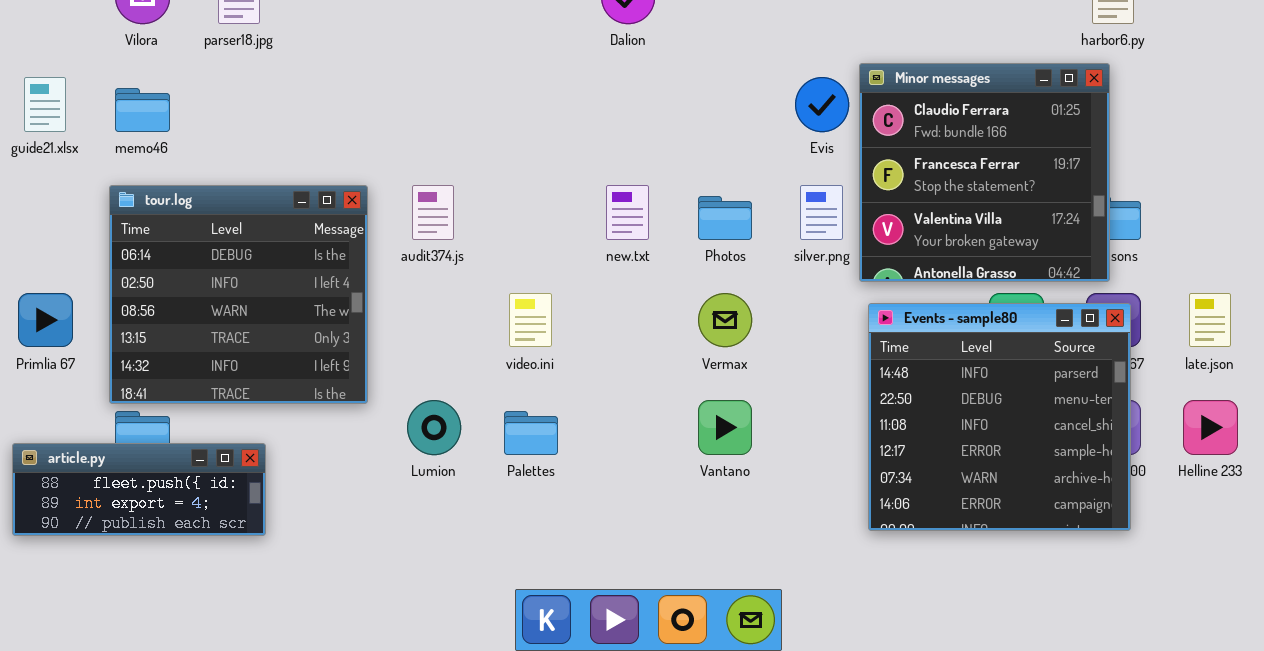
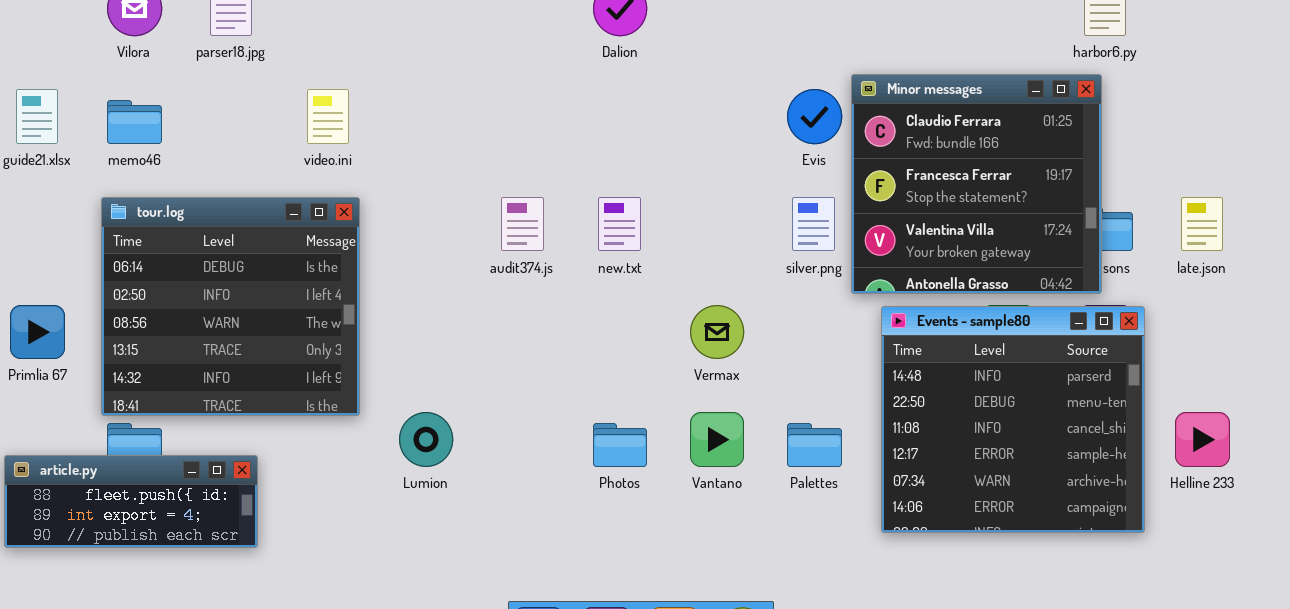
audit374.js: [412,185,454,240] -> [501,197,544,251], moved
Photos: [698,196,752,240] -> [593,423,647,467], moved
video.ini: [509,293,552,347] -> [307,89,349,144], moved
late.json: [1189,293,1231,347] -> [1181,197,1223,251], moved
Events - sample80: [868,303,1131,531] -> [881,306,1145,533], moved
Palettes: [504,411,558,455] -> [787,423,842,467], moved

